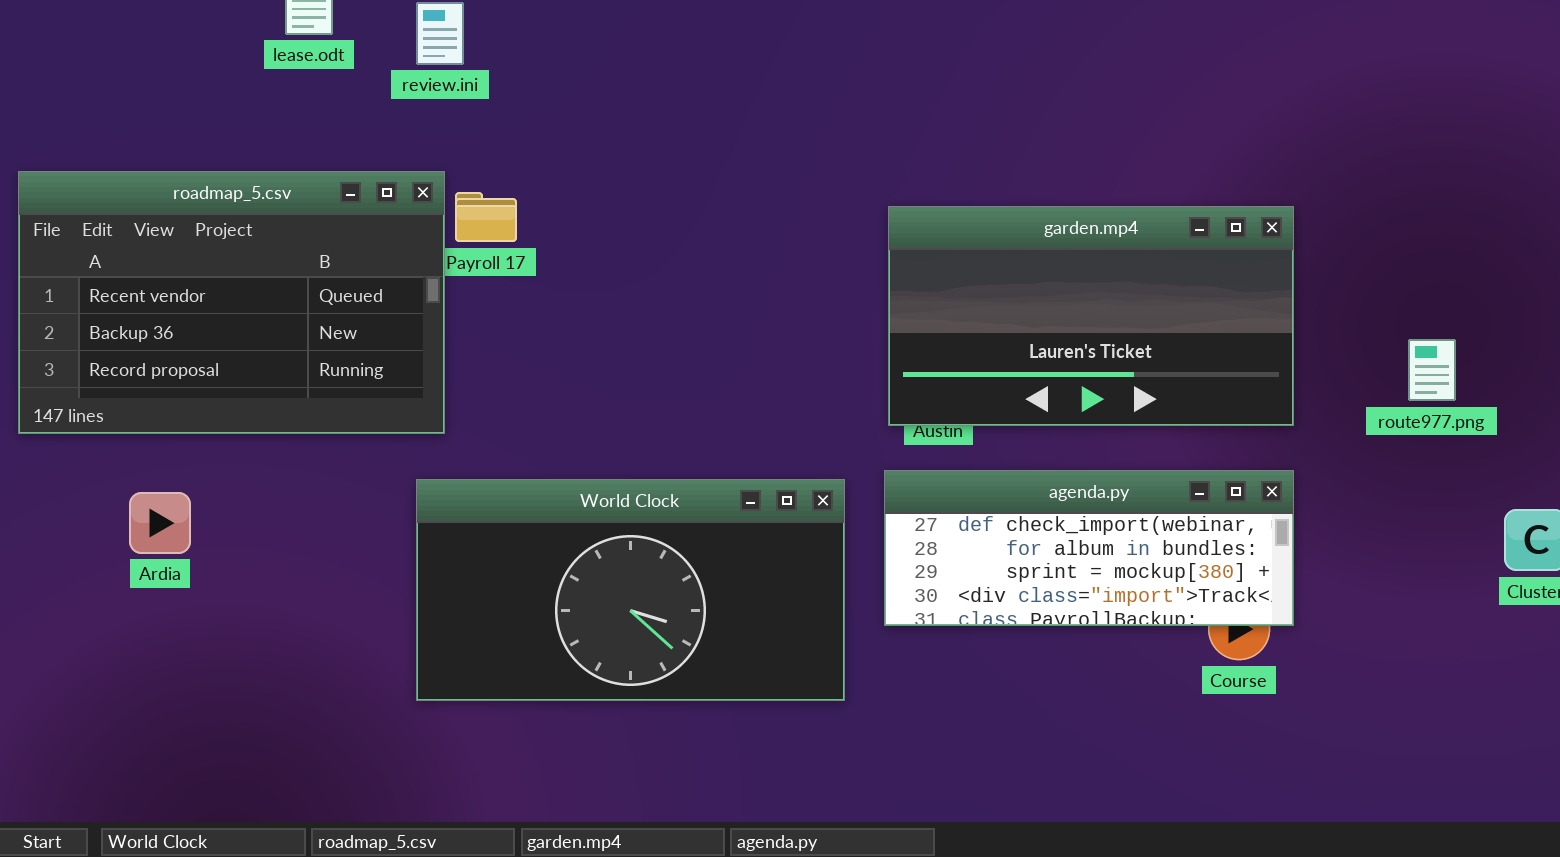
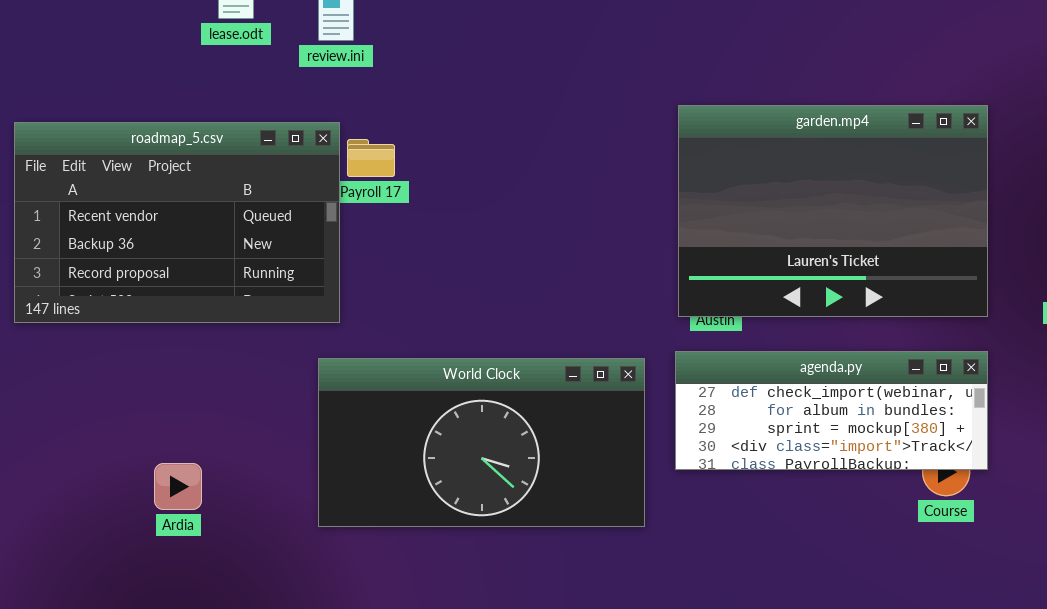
garden.mp4: [888,206,1294,426] -> [678,105,988,317], resized
Ardia: [129,492,191,554] -> [154,463,202,510], moved

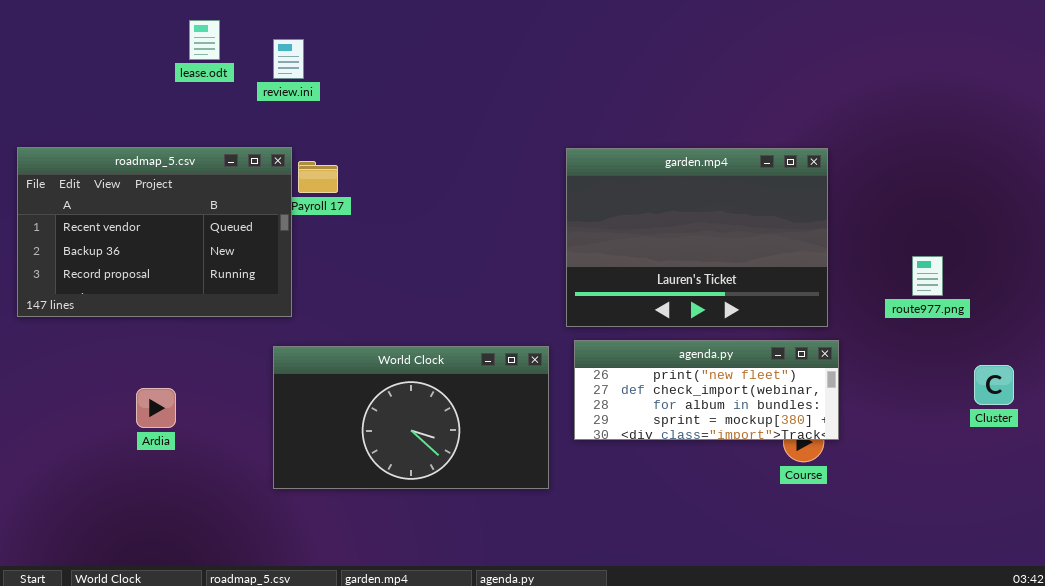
garden.mp4: [678,105,988,317] -> [566,148,828,327], moved
agenda.py: [675,351,988,470] -> [574,340,839,440], scrolled up 1 row
Ardia: [154,463,202,510] -> [136,388,176,428], moved

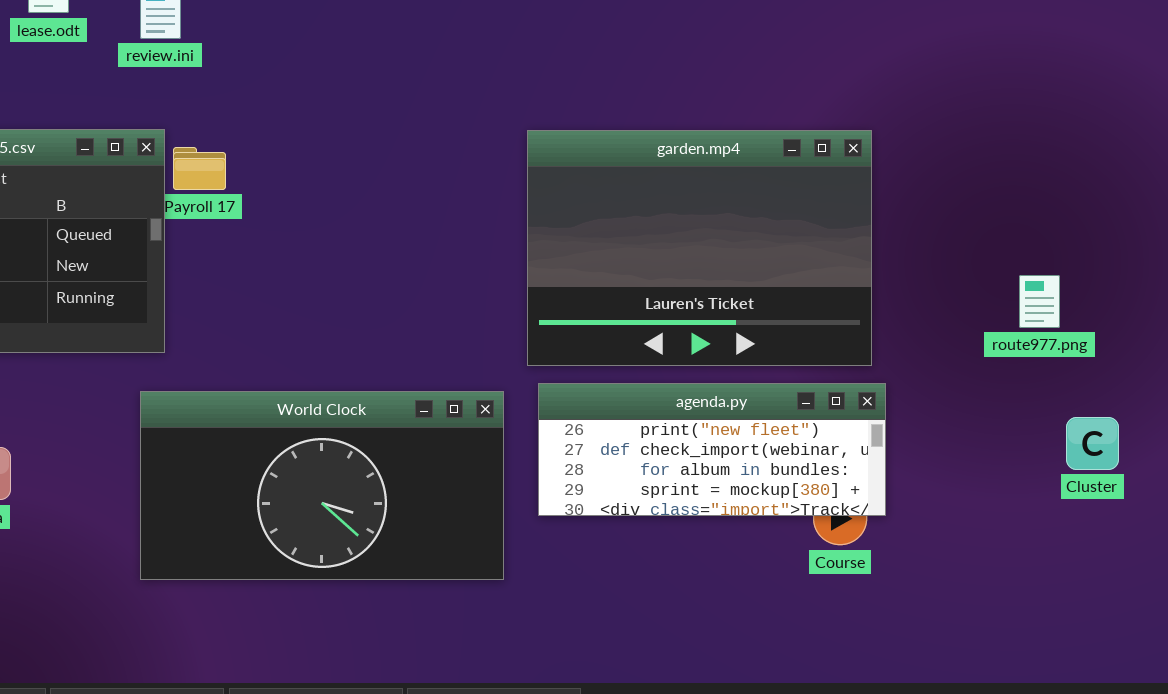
route977.png: [912,256,943,296] -> [1019,275,1060,328], moved

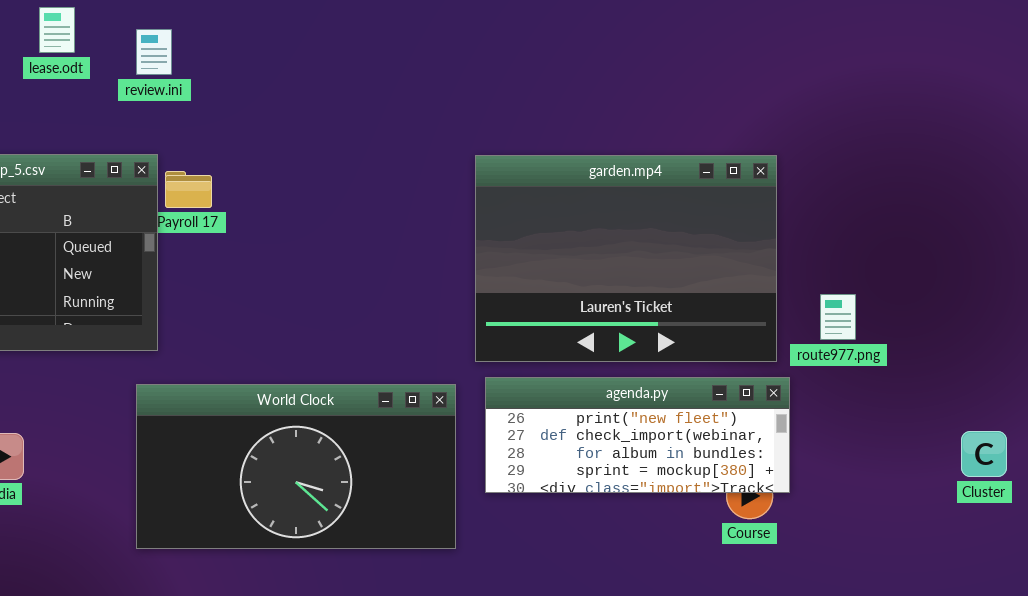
route977.png: [1019,275,1060,328] -> [820,294,856,340], moved
Cluster: [1066,417,1119,470] -> [961,431,1007,477], moved

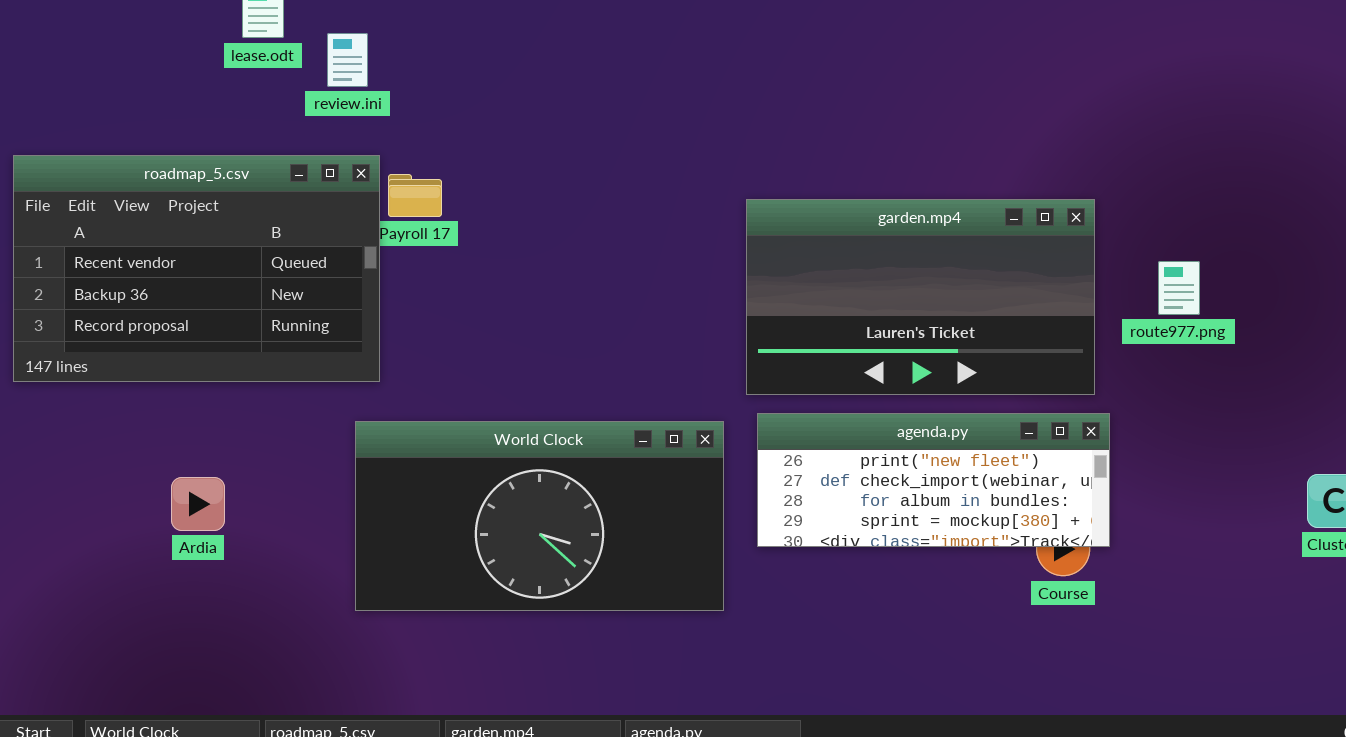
review.ini: [136,29,172,75] -> [327,33,368,87], moved
garden.mp4: [475,155,777,362] -> [746,199,1095,395], resized
route977.png: [820,294,856,340] -> [1158,261,1200,315], moved

